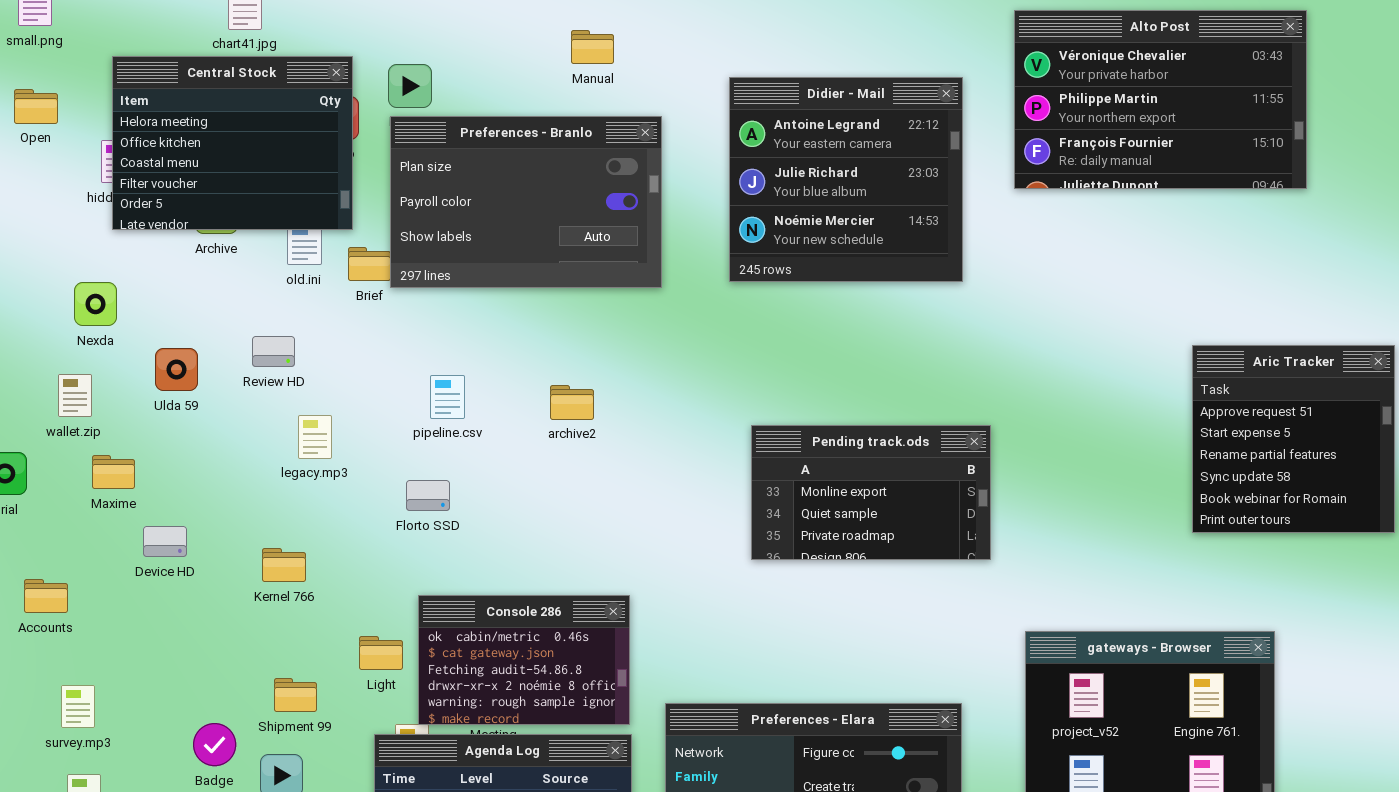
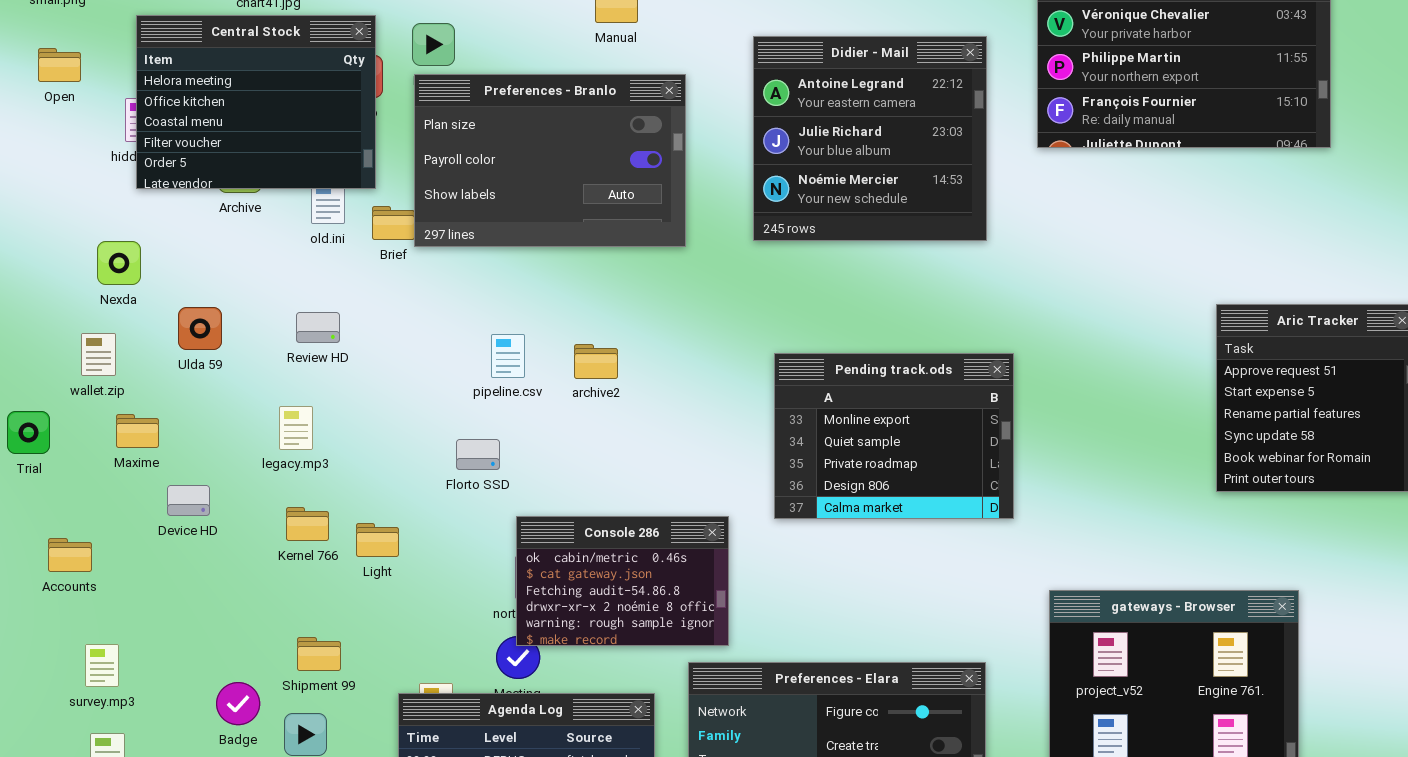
Review HD: [252,336,295,367] -> [296,312,340,343], moved
pipeline.csv: [430,375,465,419] -> [491,334,525,378], moved
legacy.mp3: [298,415,332,459] -> [279,406,313,450], moved
Pending track.ods: [751,425,991,560] -> [774,353,1014,519], resized
Florto SSD: [406,480,450,511] -> [456,439,500,470], moved
Console 286: [418,595,630,725] -> [516,516,729,646], moved
Light: [359,636,403,670] -> [356,523,399,557], moved

